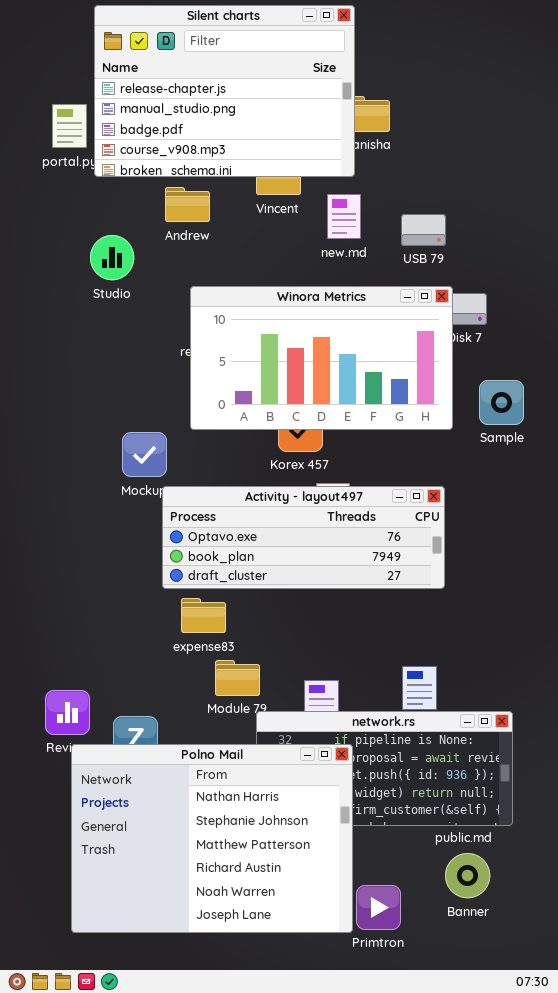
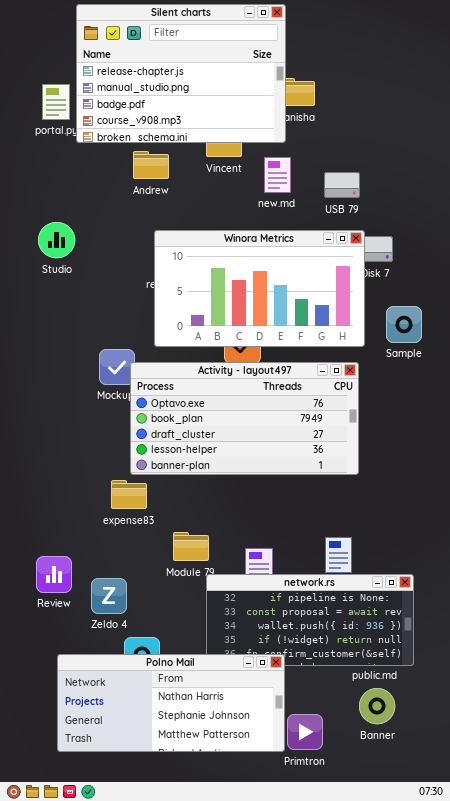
Studio: [90,235,134,280] -> [38,222,75,258], moved
Activity - layout497: [162,486,445,589] -> [130,362,359,475], resized
expense83: [181,598,226,633] -> [111,480,147,509], moved
Polno Mail: [71,744,353,933] -> [57,654,285,752], resized

